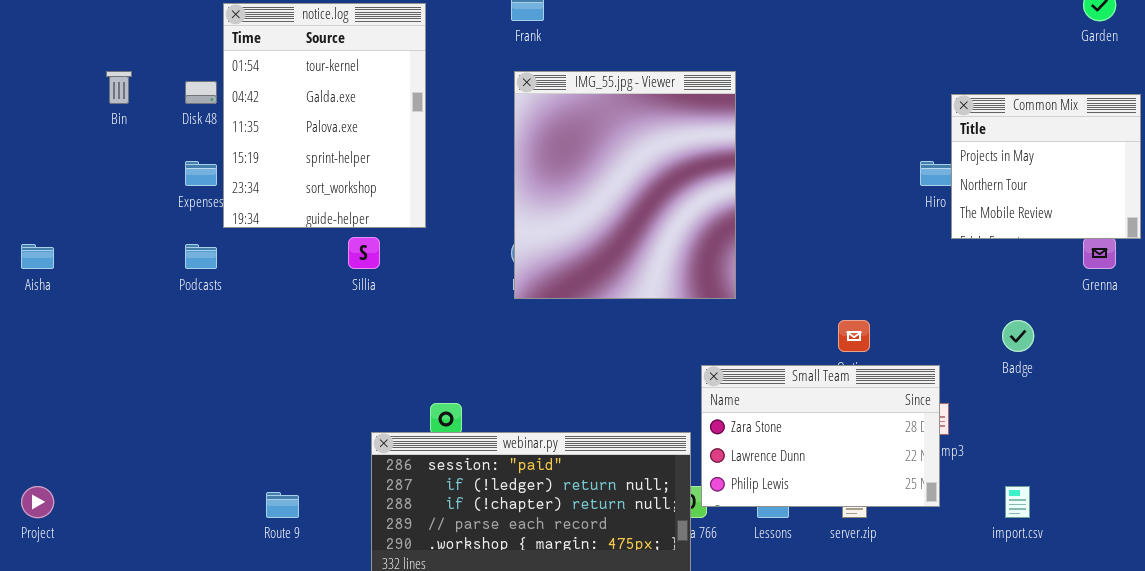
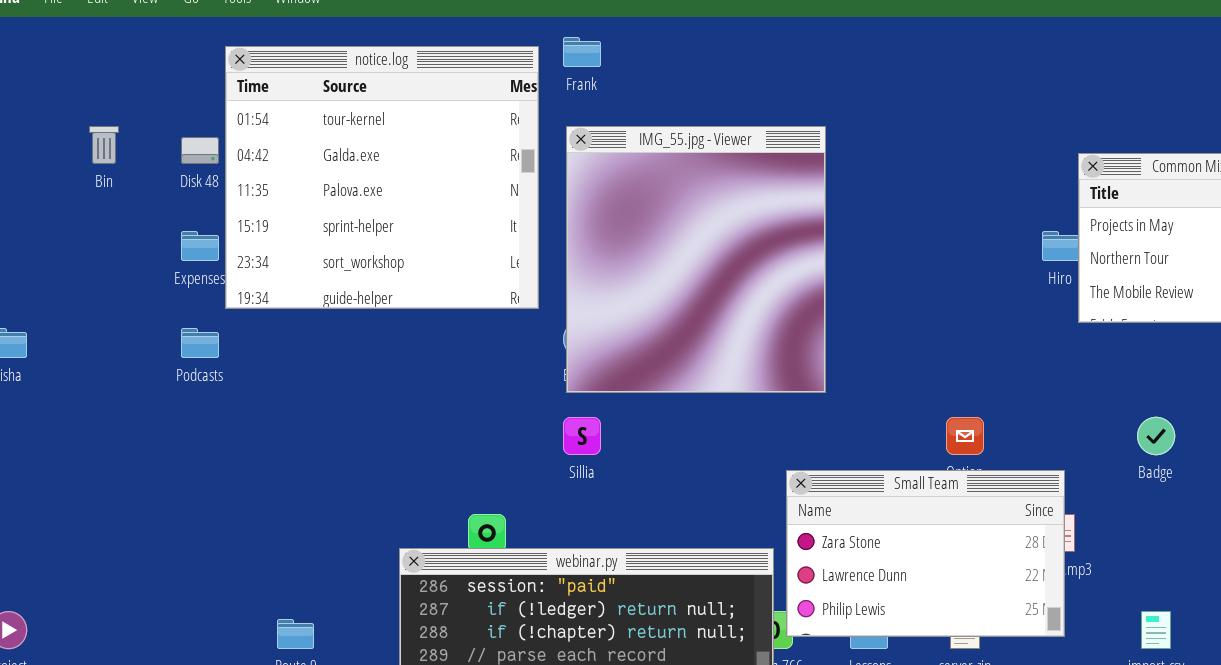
notice.log: [223,3,426,228] -> [225,46,539,309], resized
Sillia: [348,237,380,269] -> [563,417,601,455], moved

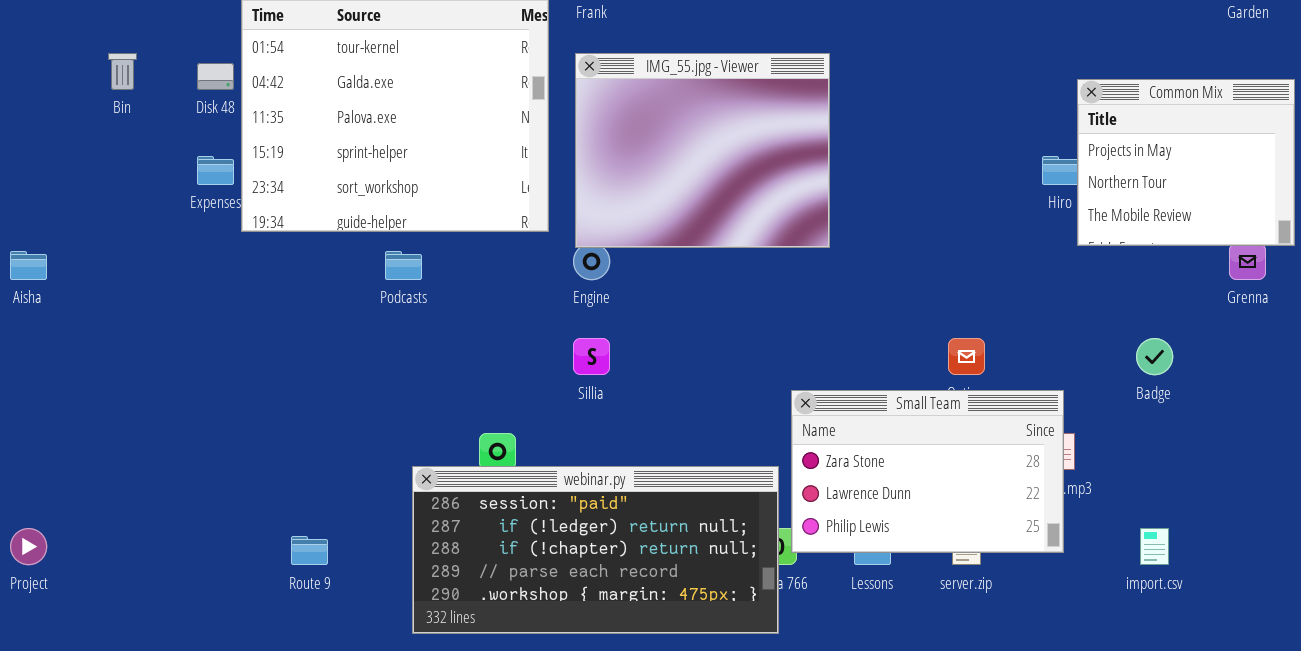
IMG_55.jpg - Viewer: [566,126,826,393] -> [575,53,830,248], resized
Podcasts: [181,328,219,358] -> [385,251,422,280], moved

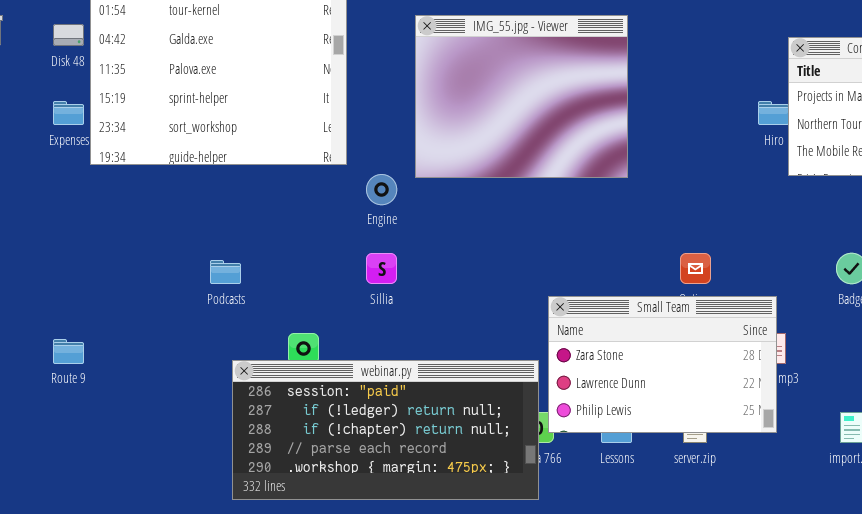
IMG_55.jpg - Viewer: [575,53,830,248] -> [415,15,628,178], moved
Podcasts: [385,251,422,280] -> [210,260,241,284], moved
Route 9: [291,536,328,565] -> [53,339,84,364], moved

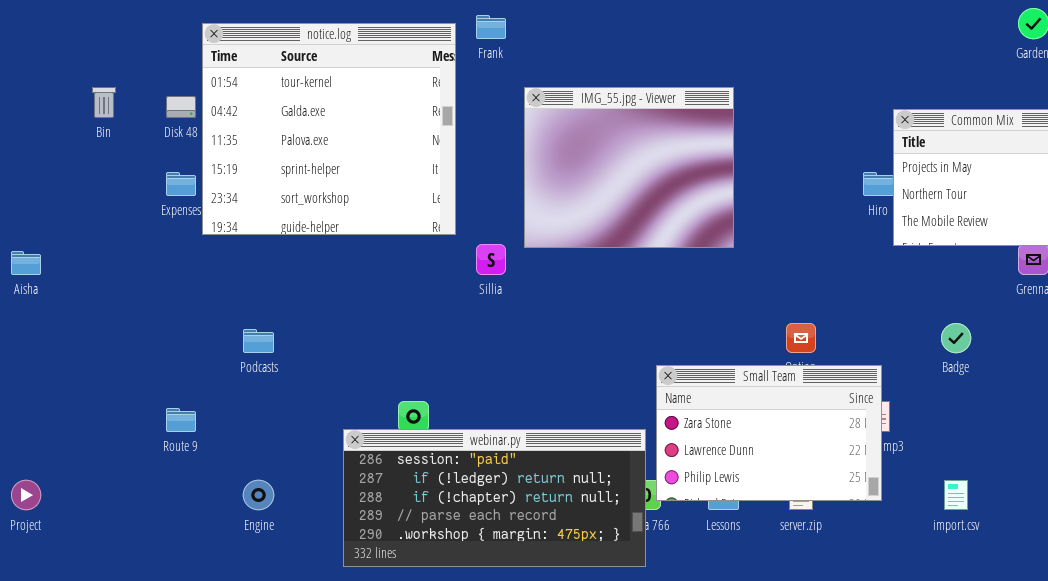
Engine: [366,174,397,205] -> [243,480,274,510], moved
Sillia: [366,253,397,284] -> [476,244,506,275], moved
Podcasts: [210,260,241,284] -> [243,329,274,353], moved

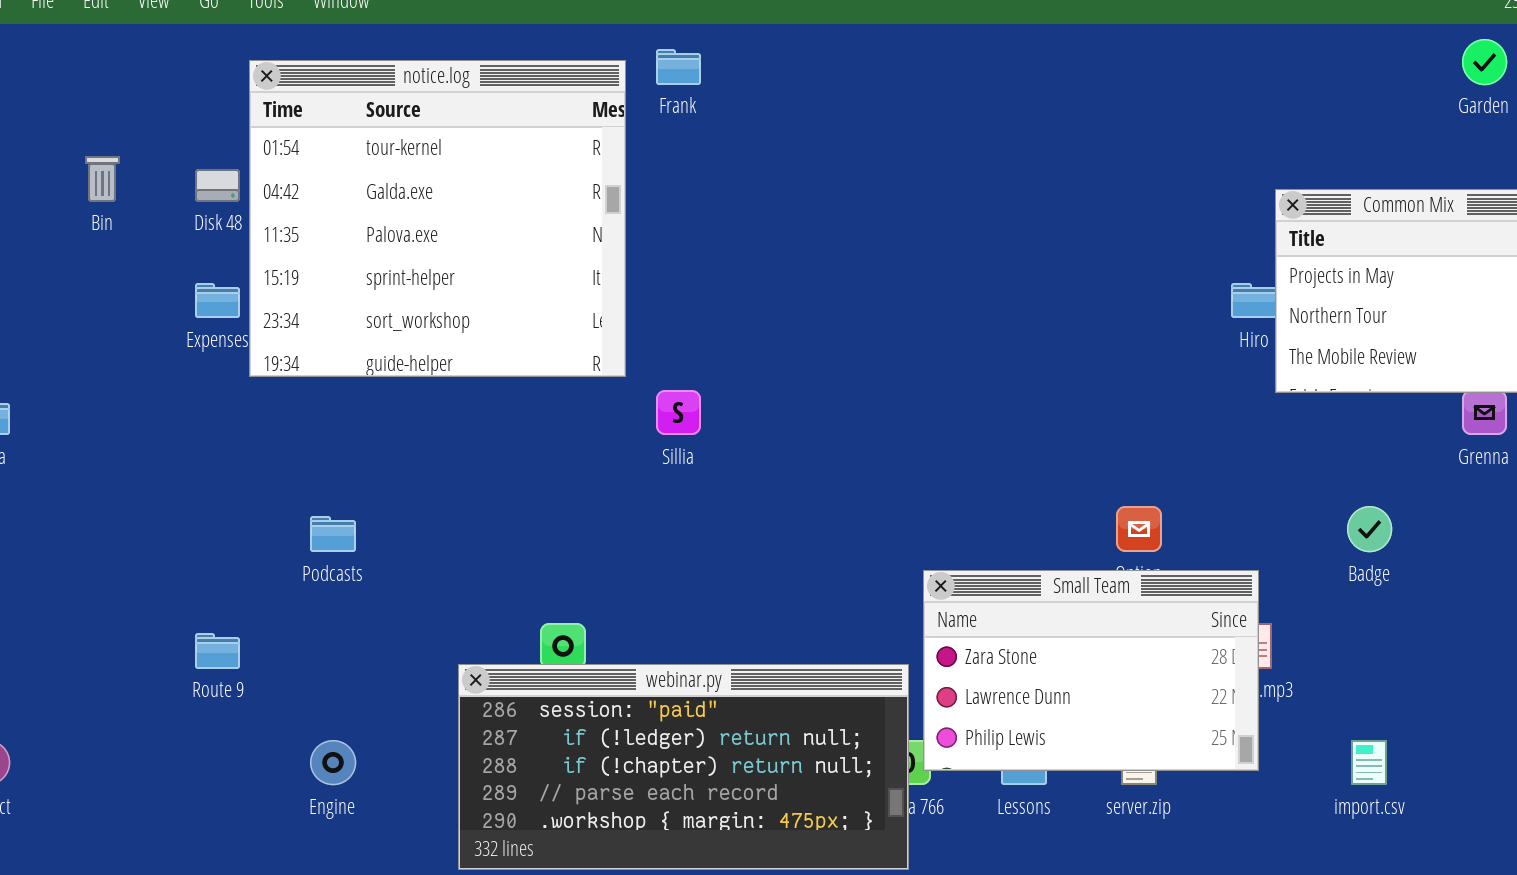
IMG_55.jpg - Viewer: [524,87,734,248] -> none, closed

